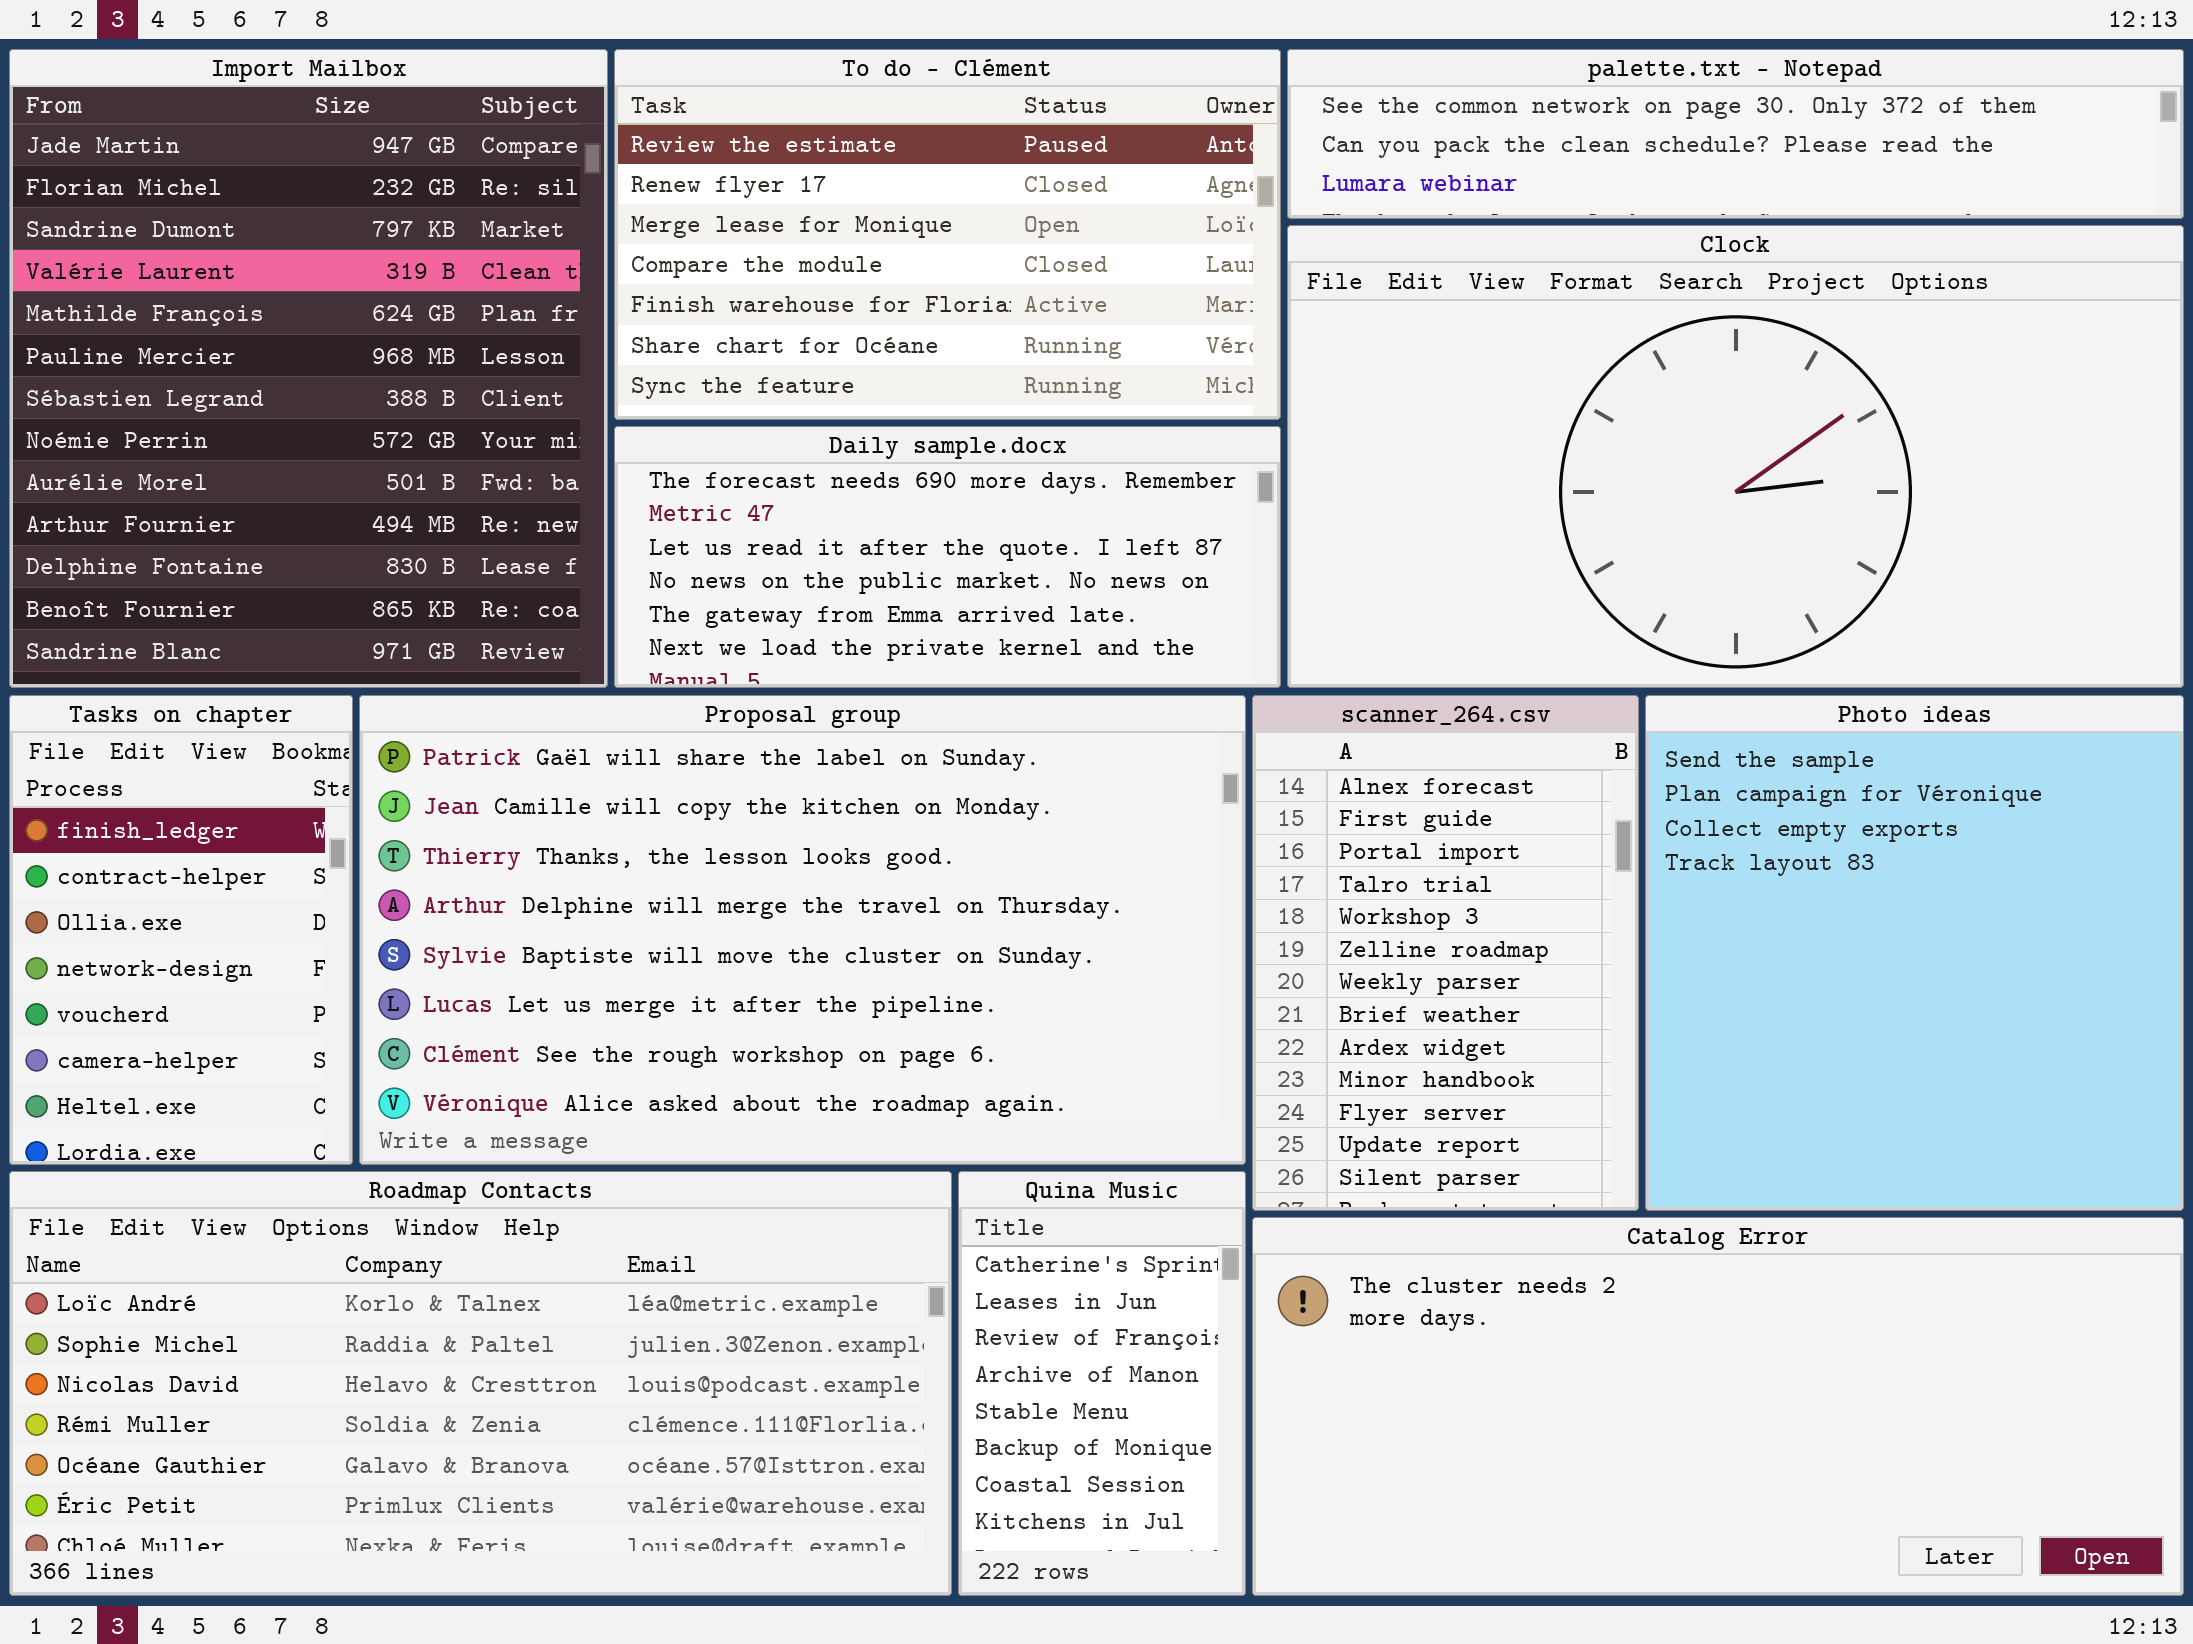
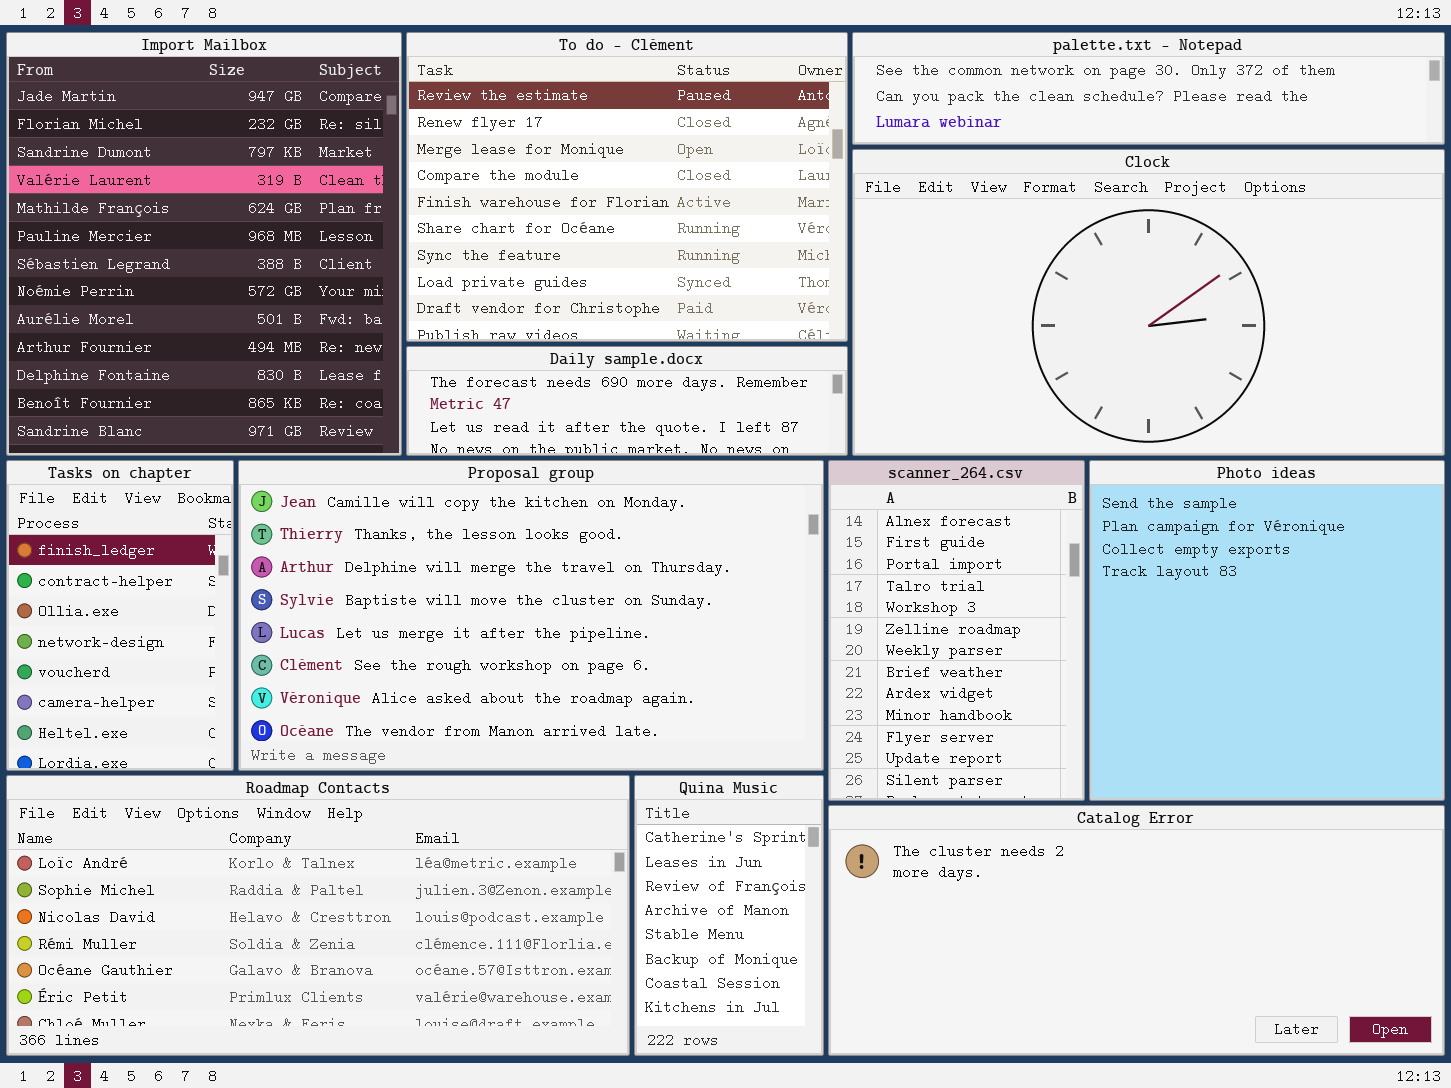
To do - Clément: [614,49,1281,420] -> [406,32,848,342], resized
Daily sample.docx: [614,426,1281,688] -> [406,346,848,456], resized
Proposal group: [359,695,1246,1165] -> [238,460,824,771], scrolled down 1 row

